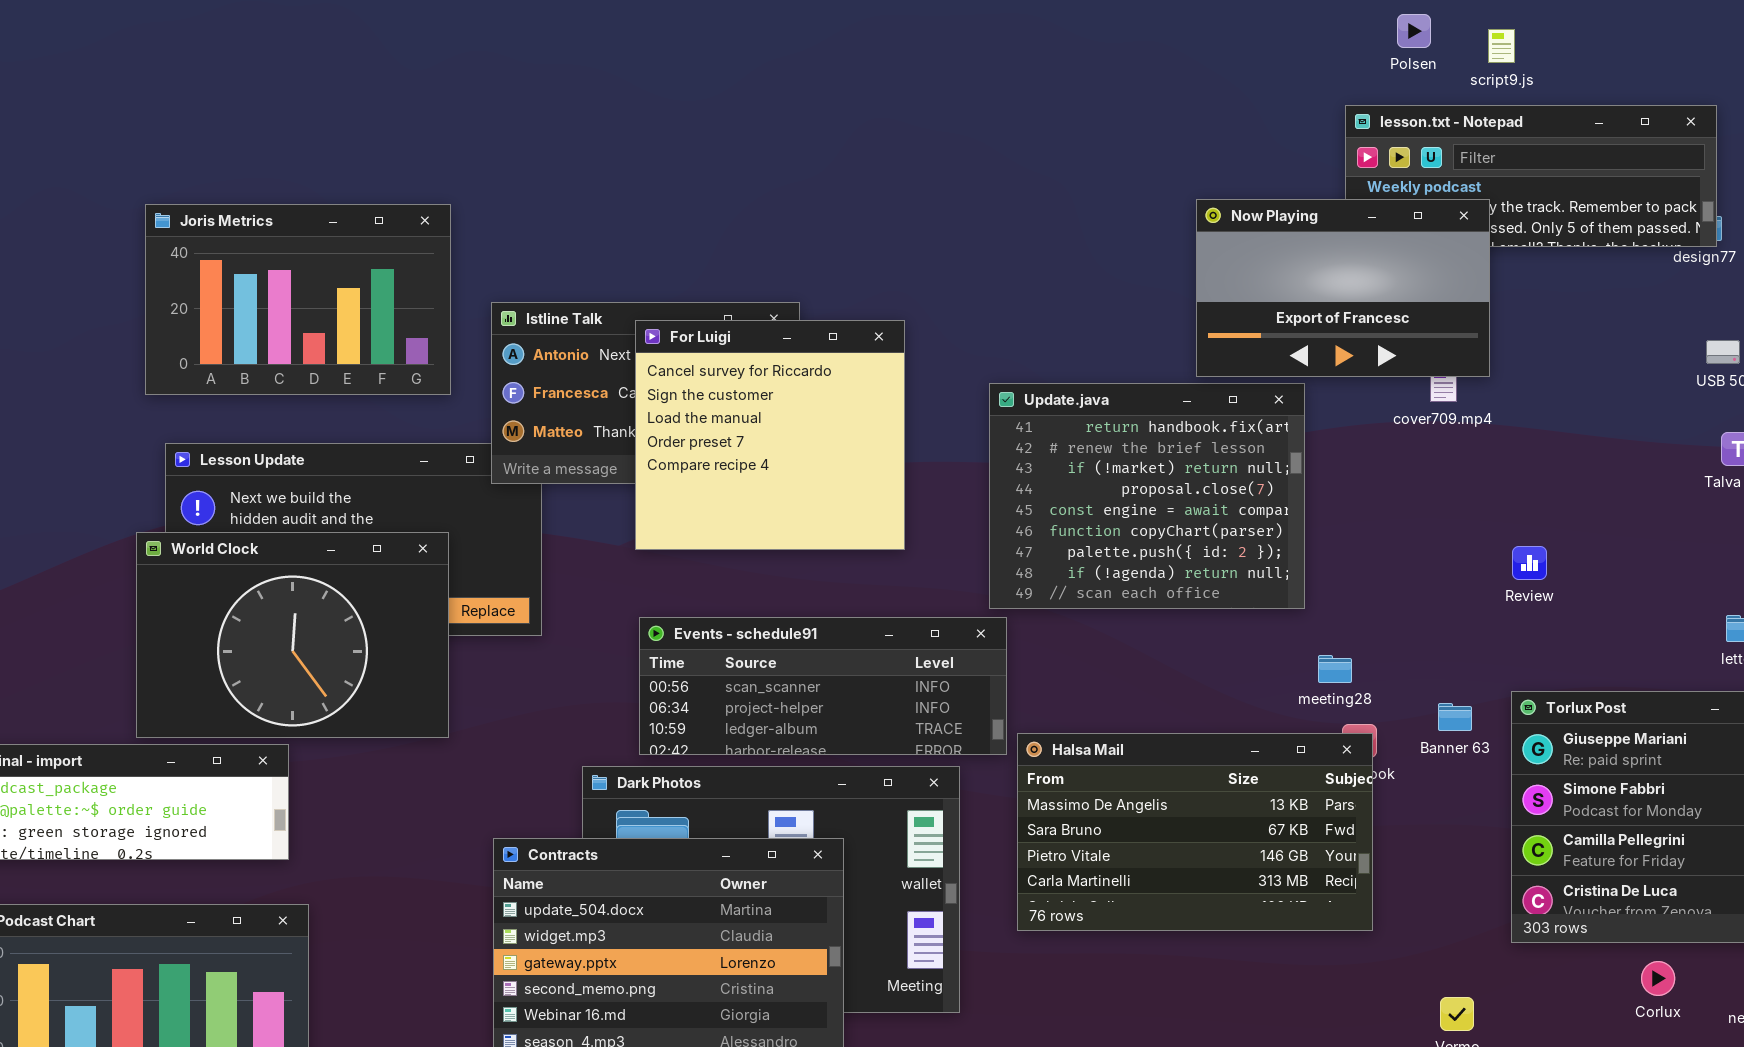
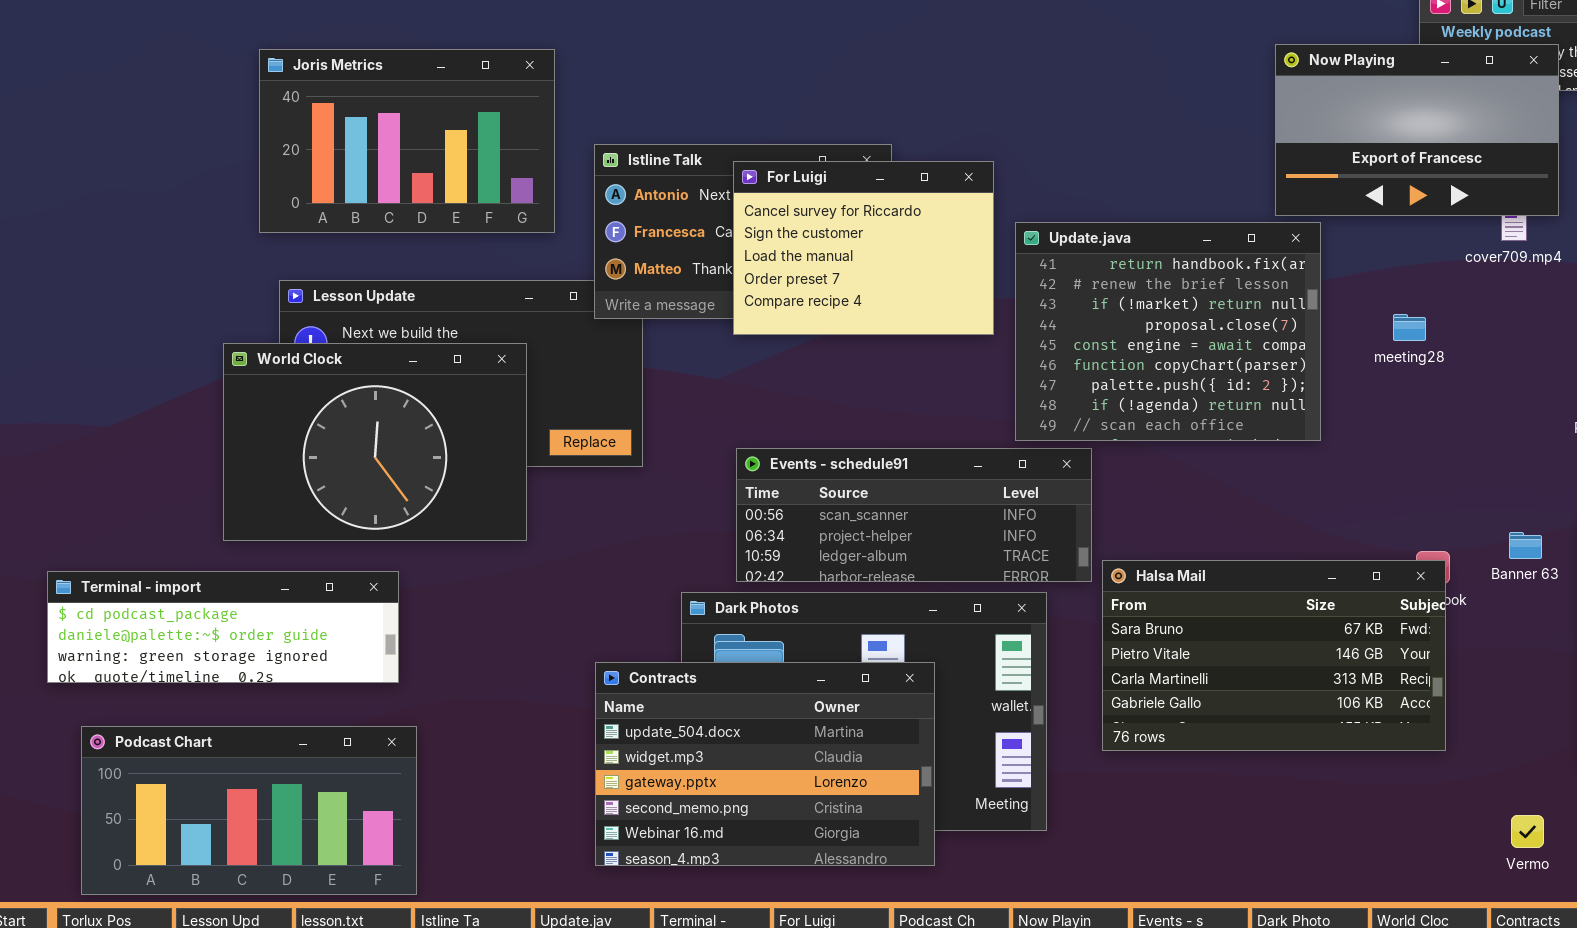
For Luigi: [635,320,905,550] -> [733,161,994,335], resized
Update.java: [989,383,1305,609] -> [1015,222,1321,441], moved
World Clock: [136,532,449,738] -> [223,343,527,541], moved
meeting28: [1318,655,1352,683] -> [1393,314,1426,341], moved
Halsa Mail: [1017,733,1373,931] -> [1102,560,1446,751], scrolled down 1 row

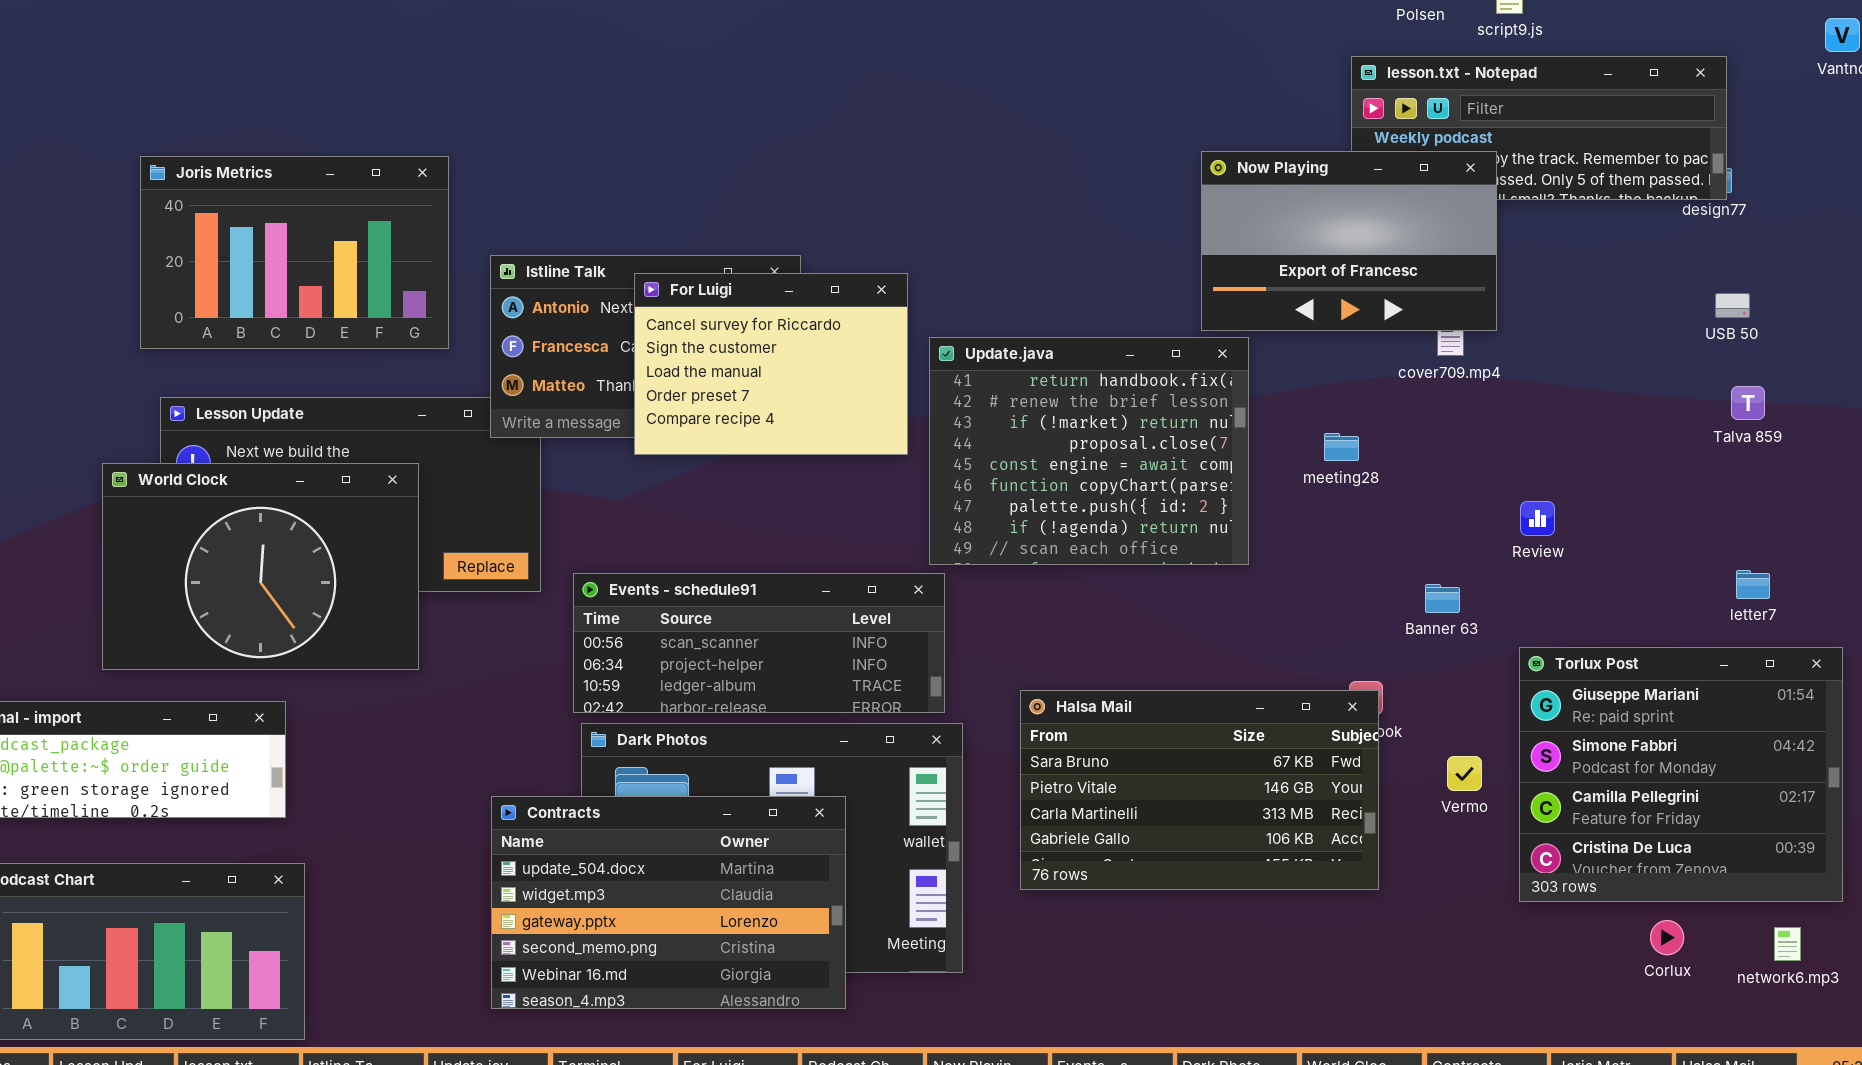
Events - schedule91: [736,448,1092,582] -> [573,573,945,713], moved
Banner 63: [1509,532,1542,559] -> [1425,584,1460,613], moved
Vermo: [1511,815,1544,848] -> [1447,756,1482,791], moved

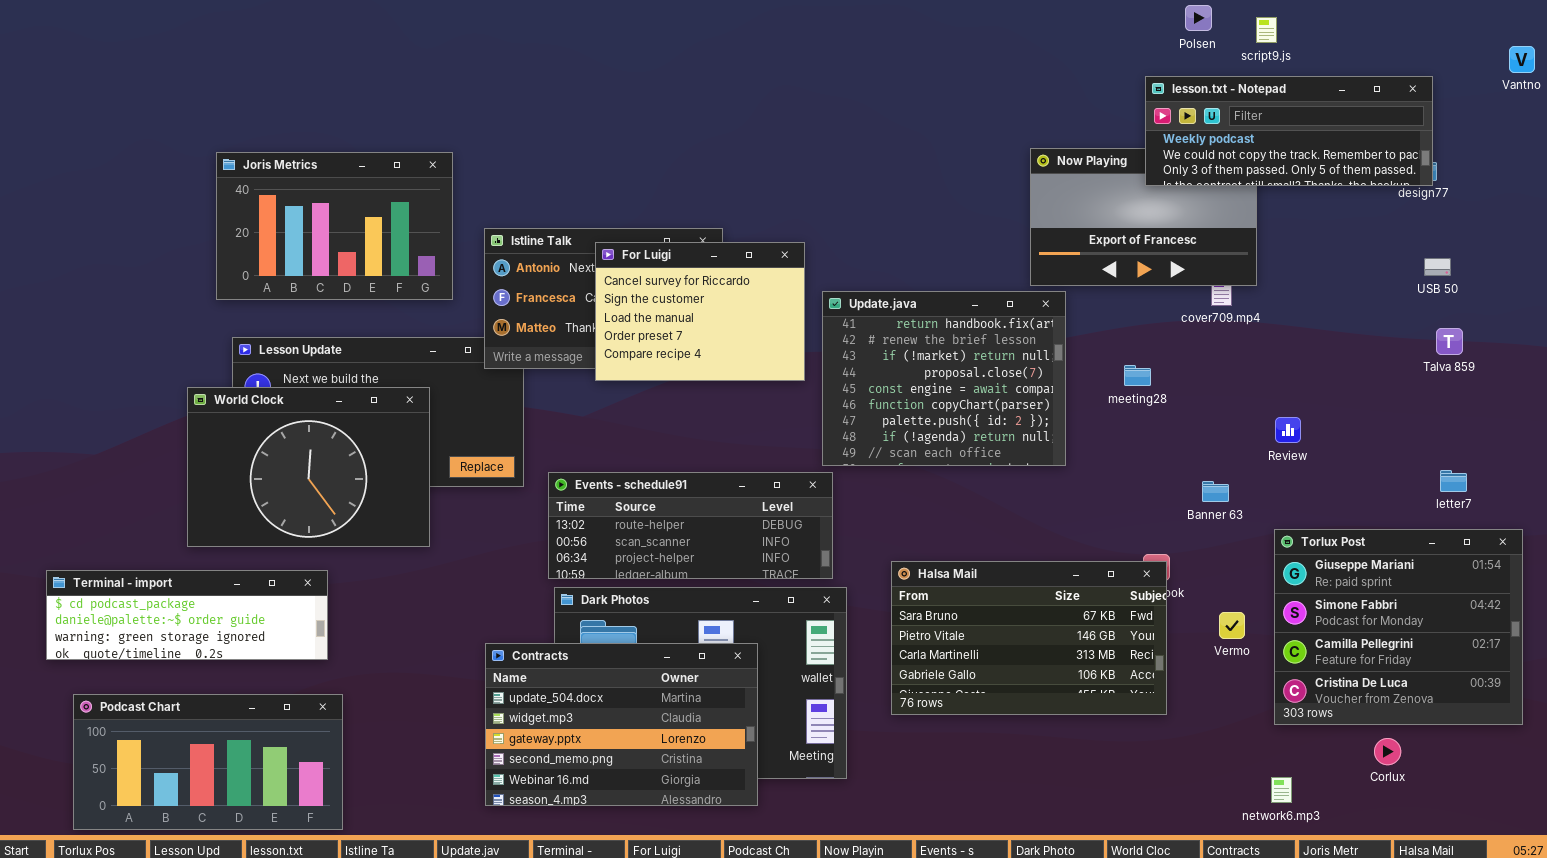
lesson.txt - Notepad: [1351,56,1727,200] -> [1145,76,1433,186], raised
Events - schedule91: [573,573,945,713] -> [548,472,833,579], scrolled up 1 row
network6.mp3: [1774,927,1801,961] -> [1271,777,1292,803], moved

